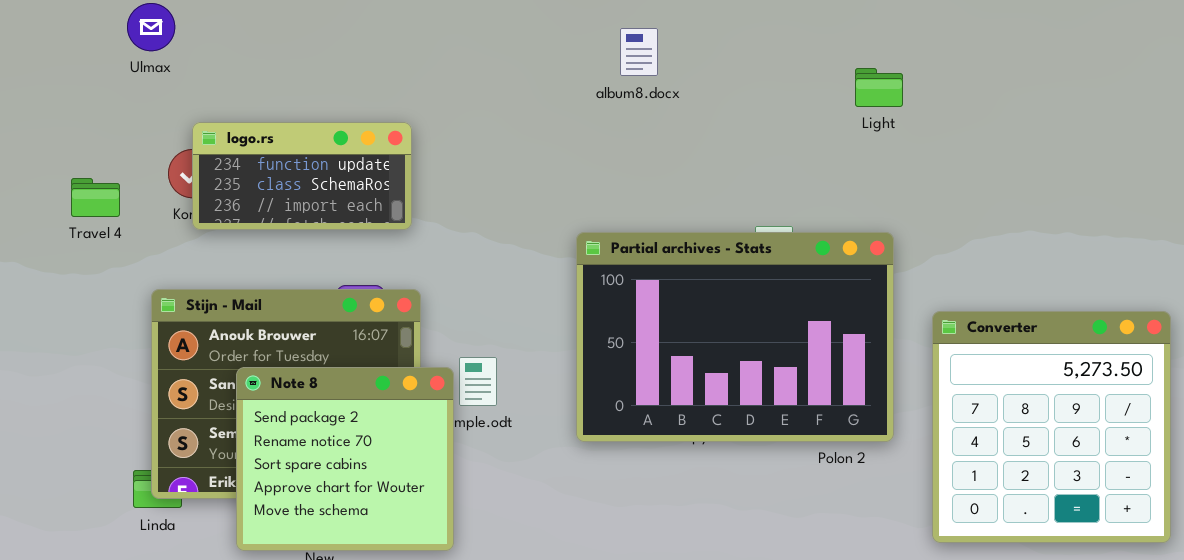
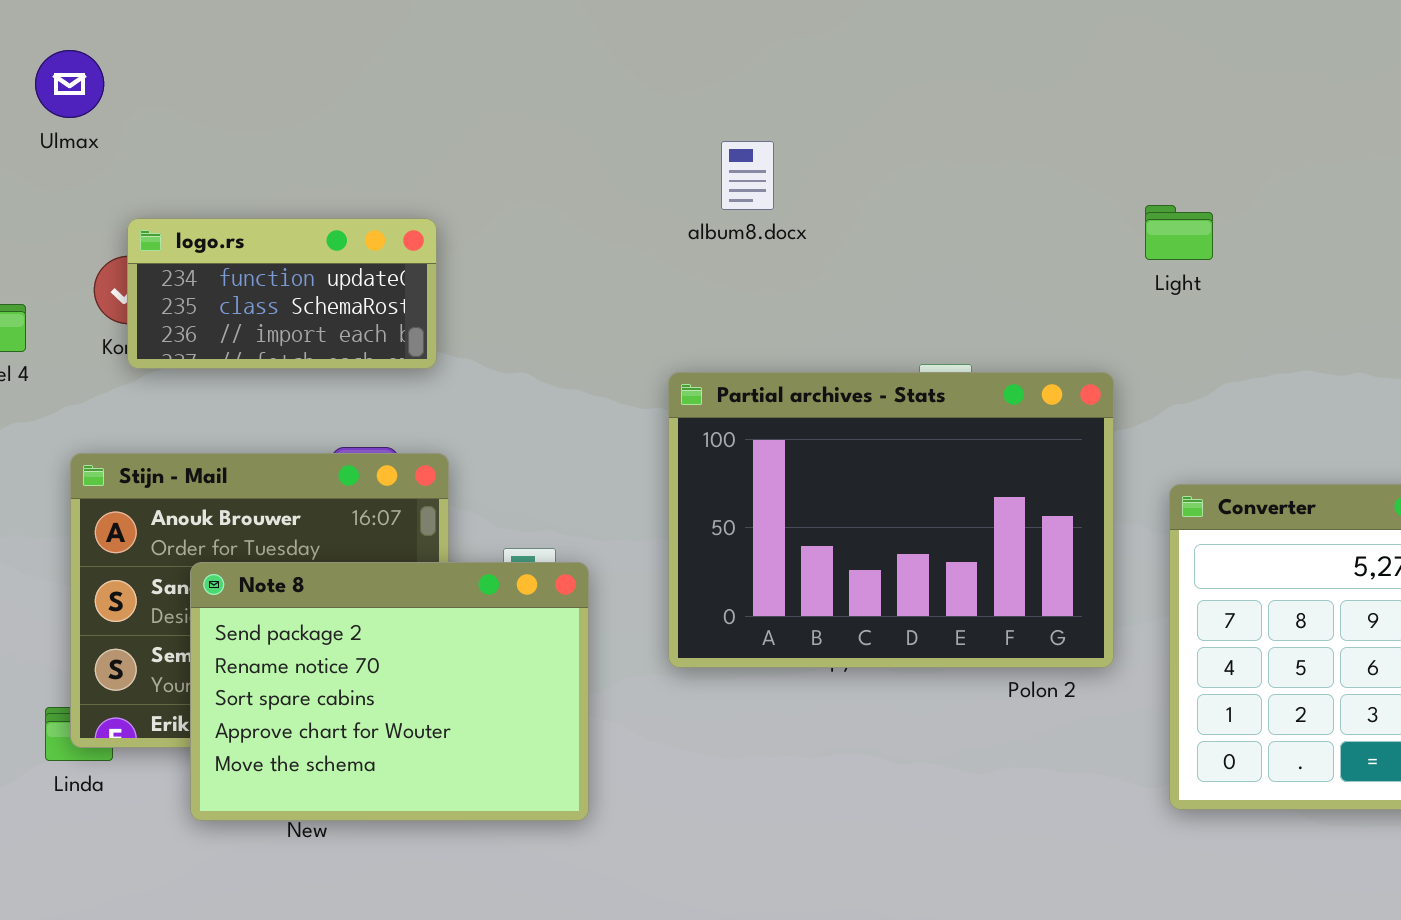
album8.docx: [620,28,658,76] -> [721,141,774,210], moved
Light: [855,68,903,107] -> [1145,205,1213,260], moved
Note 8: [236,367,454,551] -> [190,562,589,821], resized

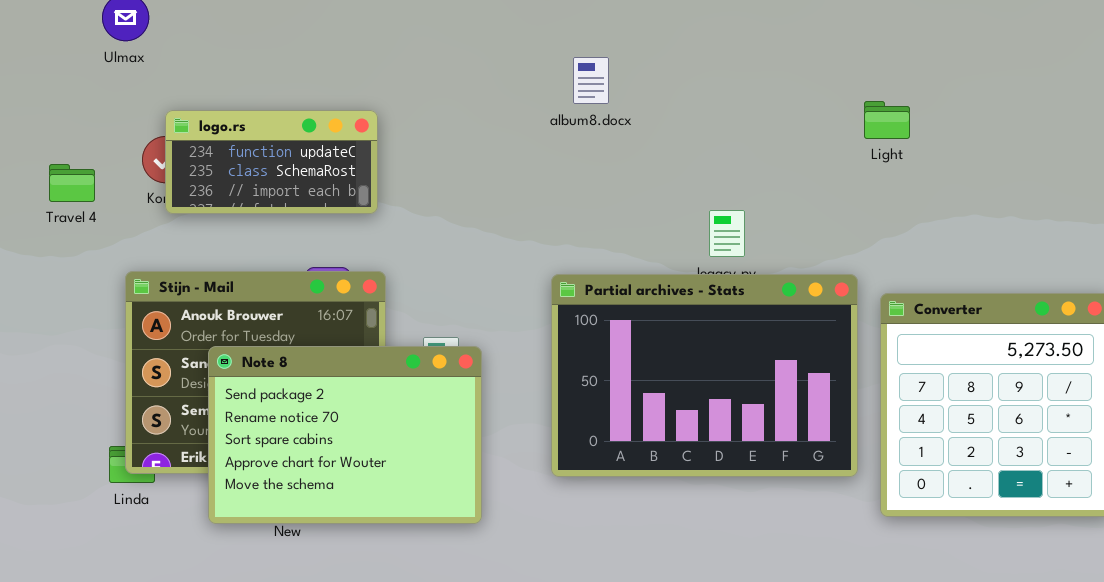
Partial archives - Stats: [668,372,1114,668] -> [551,274,858,477], moved

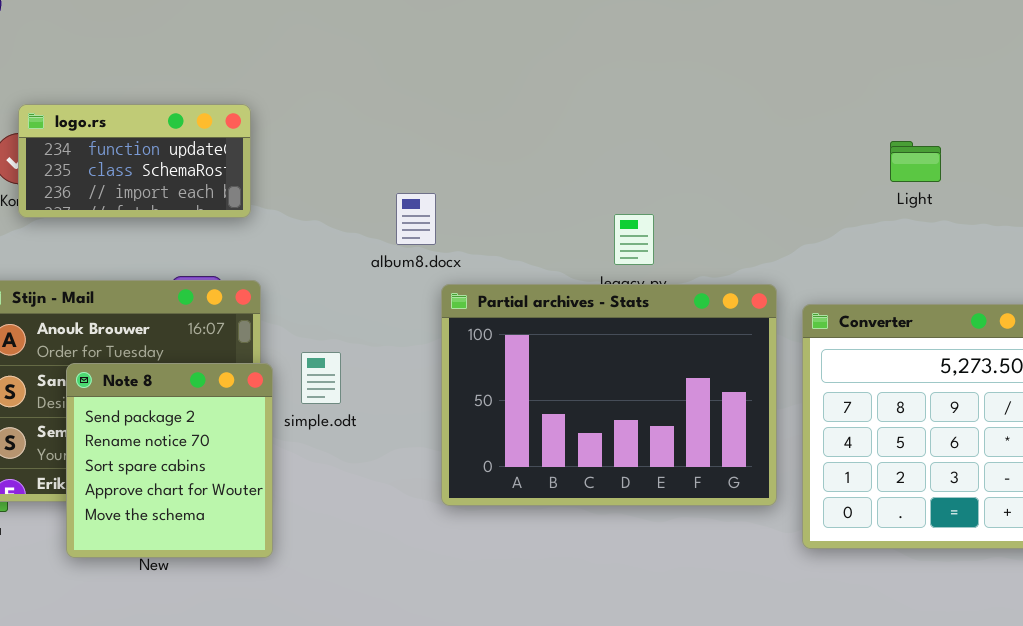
album8.docx: [573,57,609,104] -> [396,193,436,245], moved
Light: [864,101,910,139] -> [890,141,941,182], moved
Note 8: [208,346,482,524] -> [66,363,273,558], resized

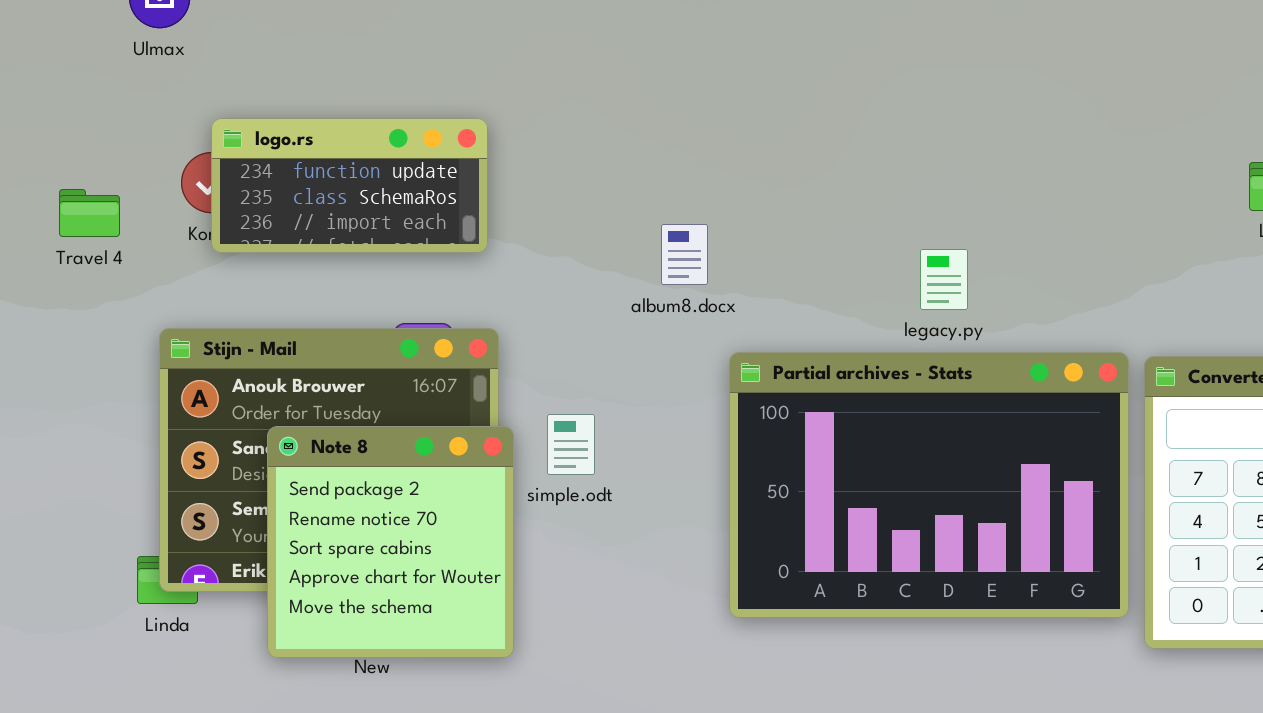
Partial archives - Stats: [441,284,777,506] -> [729,352,1129,618], moved

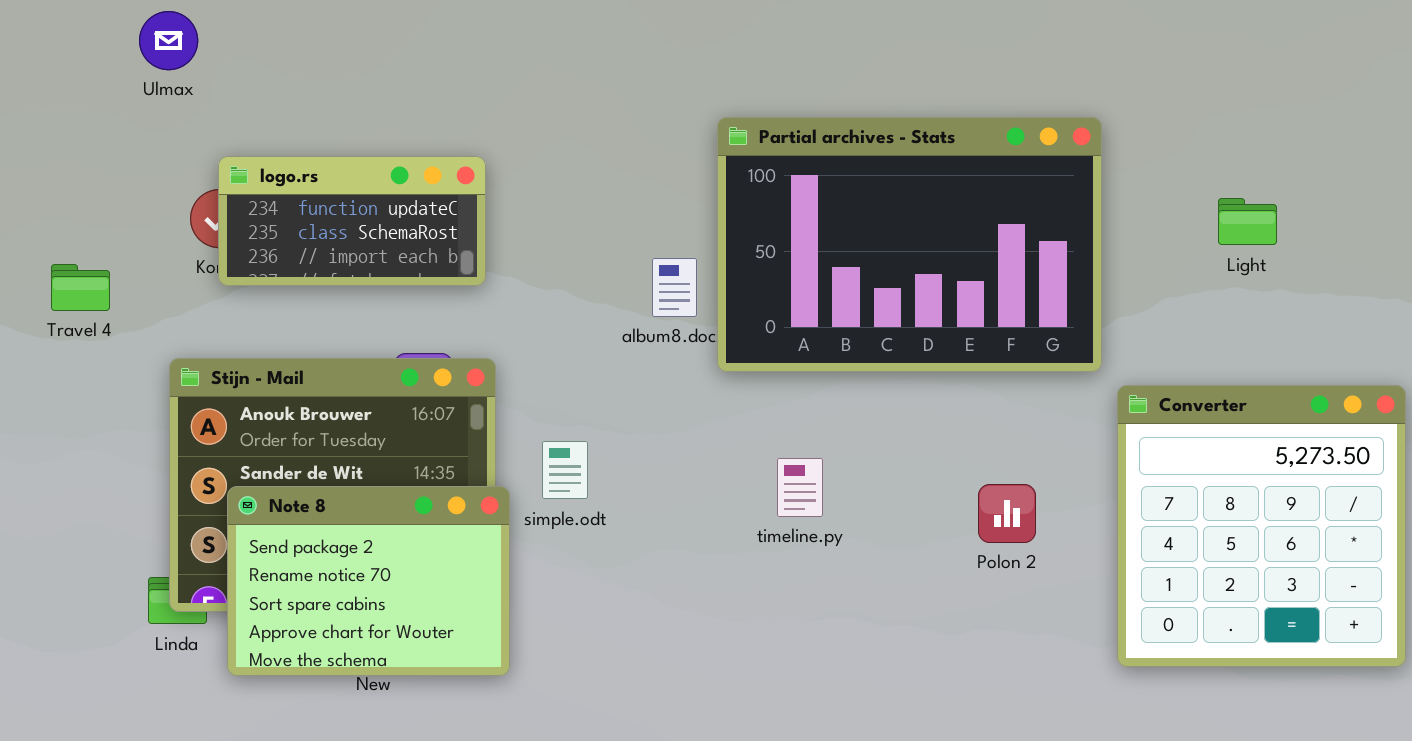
Travel 4: [59,189,120,237] -> [51,264,110,311], moved
Partial archives - Stats: [729,352,1129,618] -> [717,117,1102,372], moved
Note 8: [267,426,514,658] -> [227,486,510,676], resized

